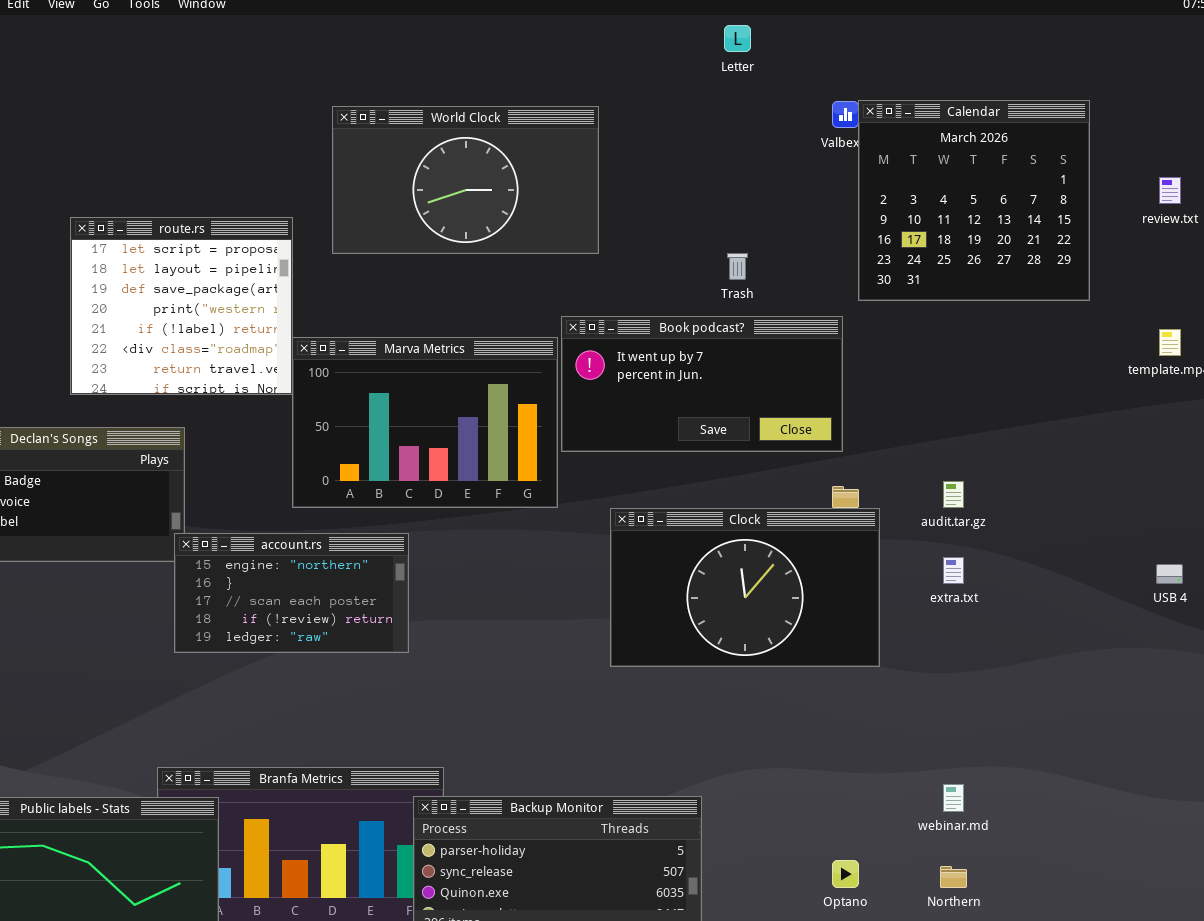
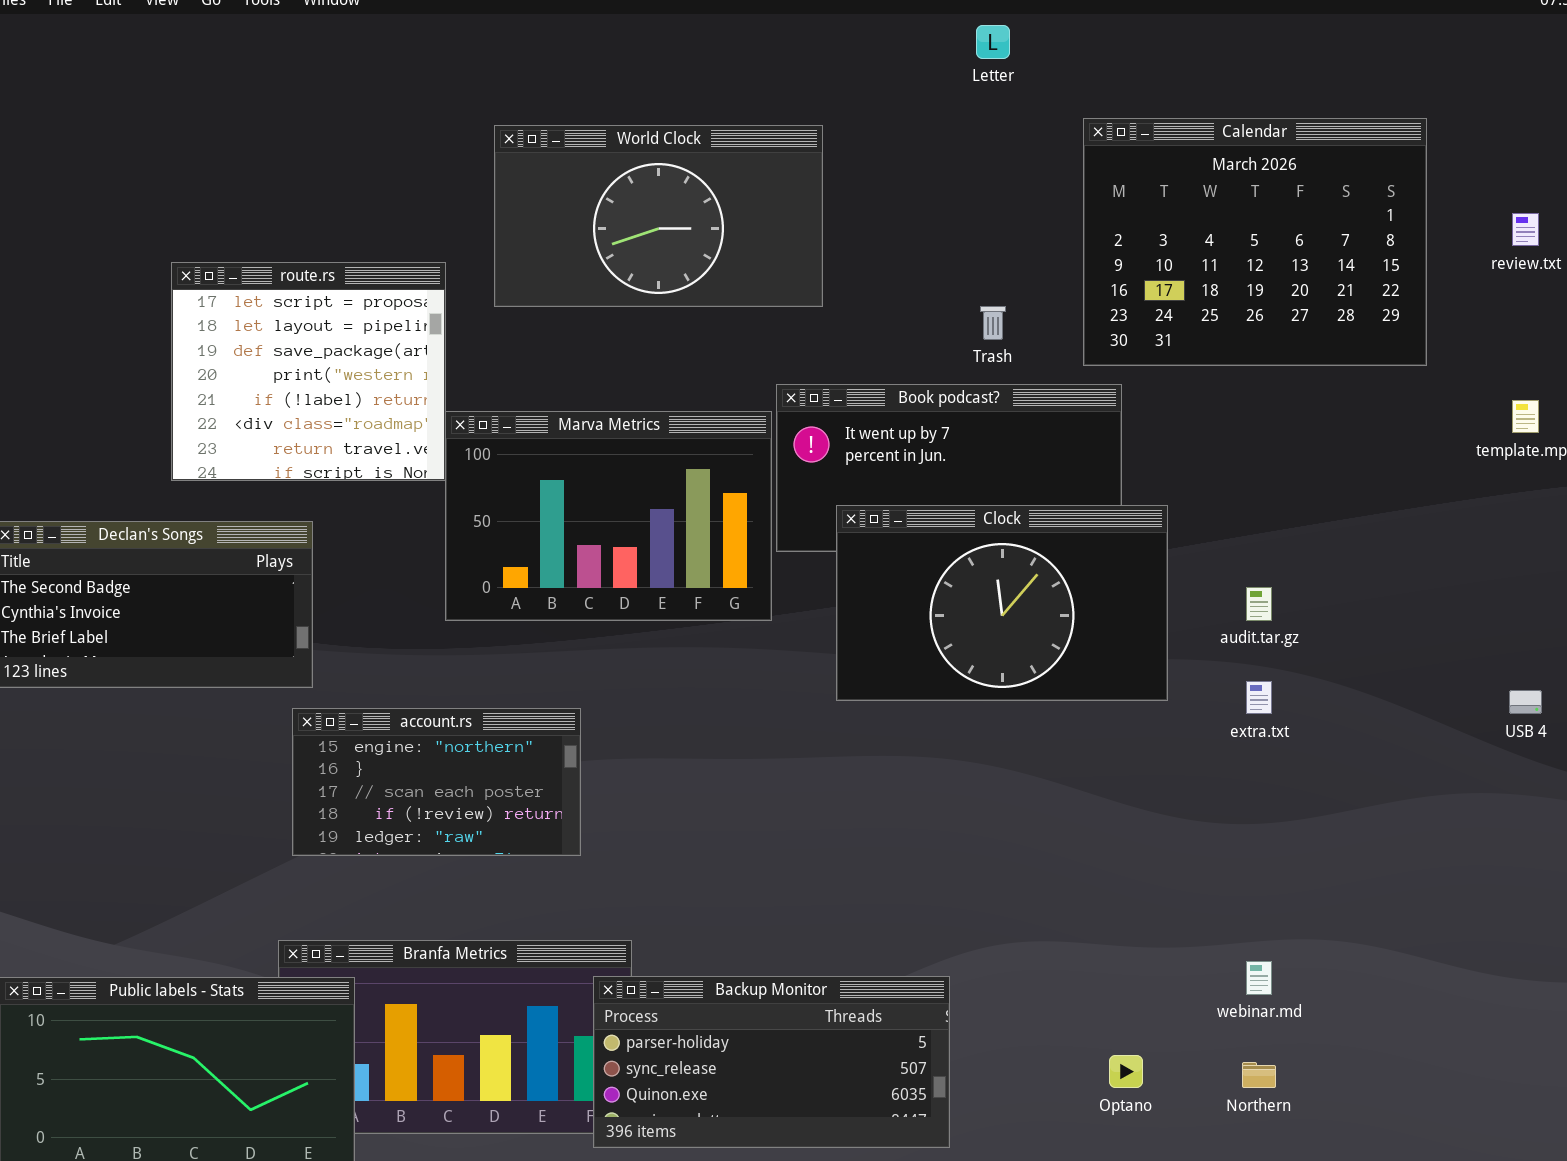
Calendar: [858,100,1090,301] -> [1083,118,1427,366], resized
Clock: [610,508,880,667] -> [836,505,1168,701], moved
account.rs: [174,533,409,653] -> [292,708,581,856], moved

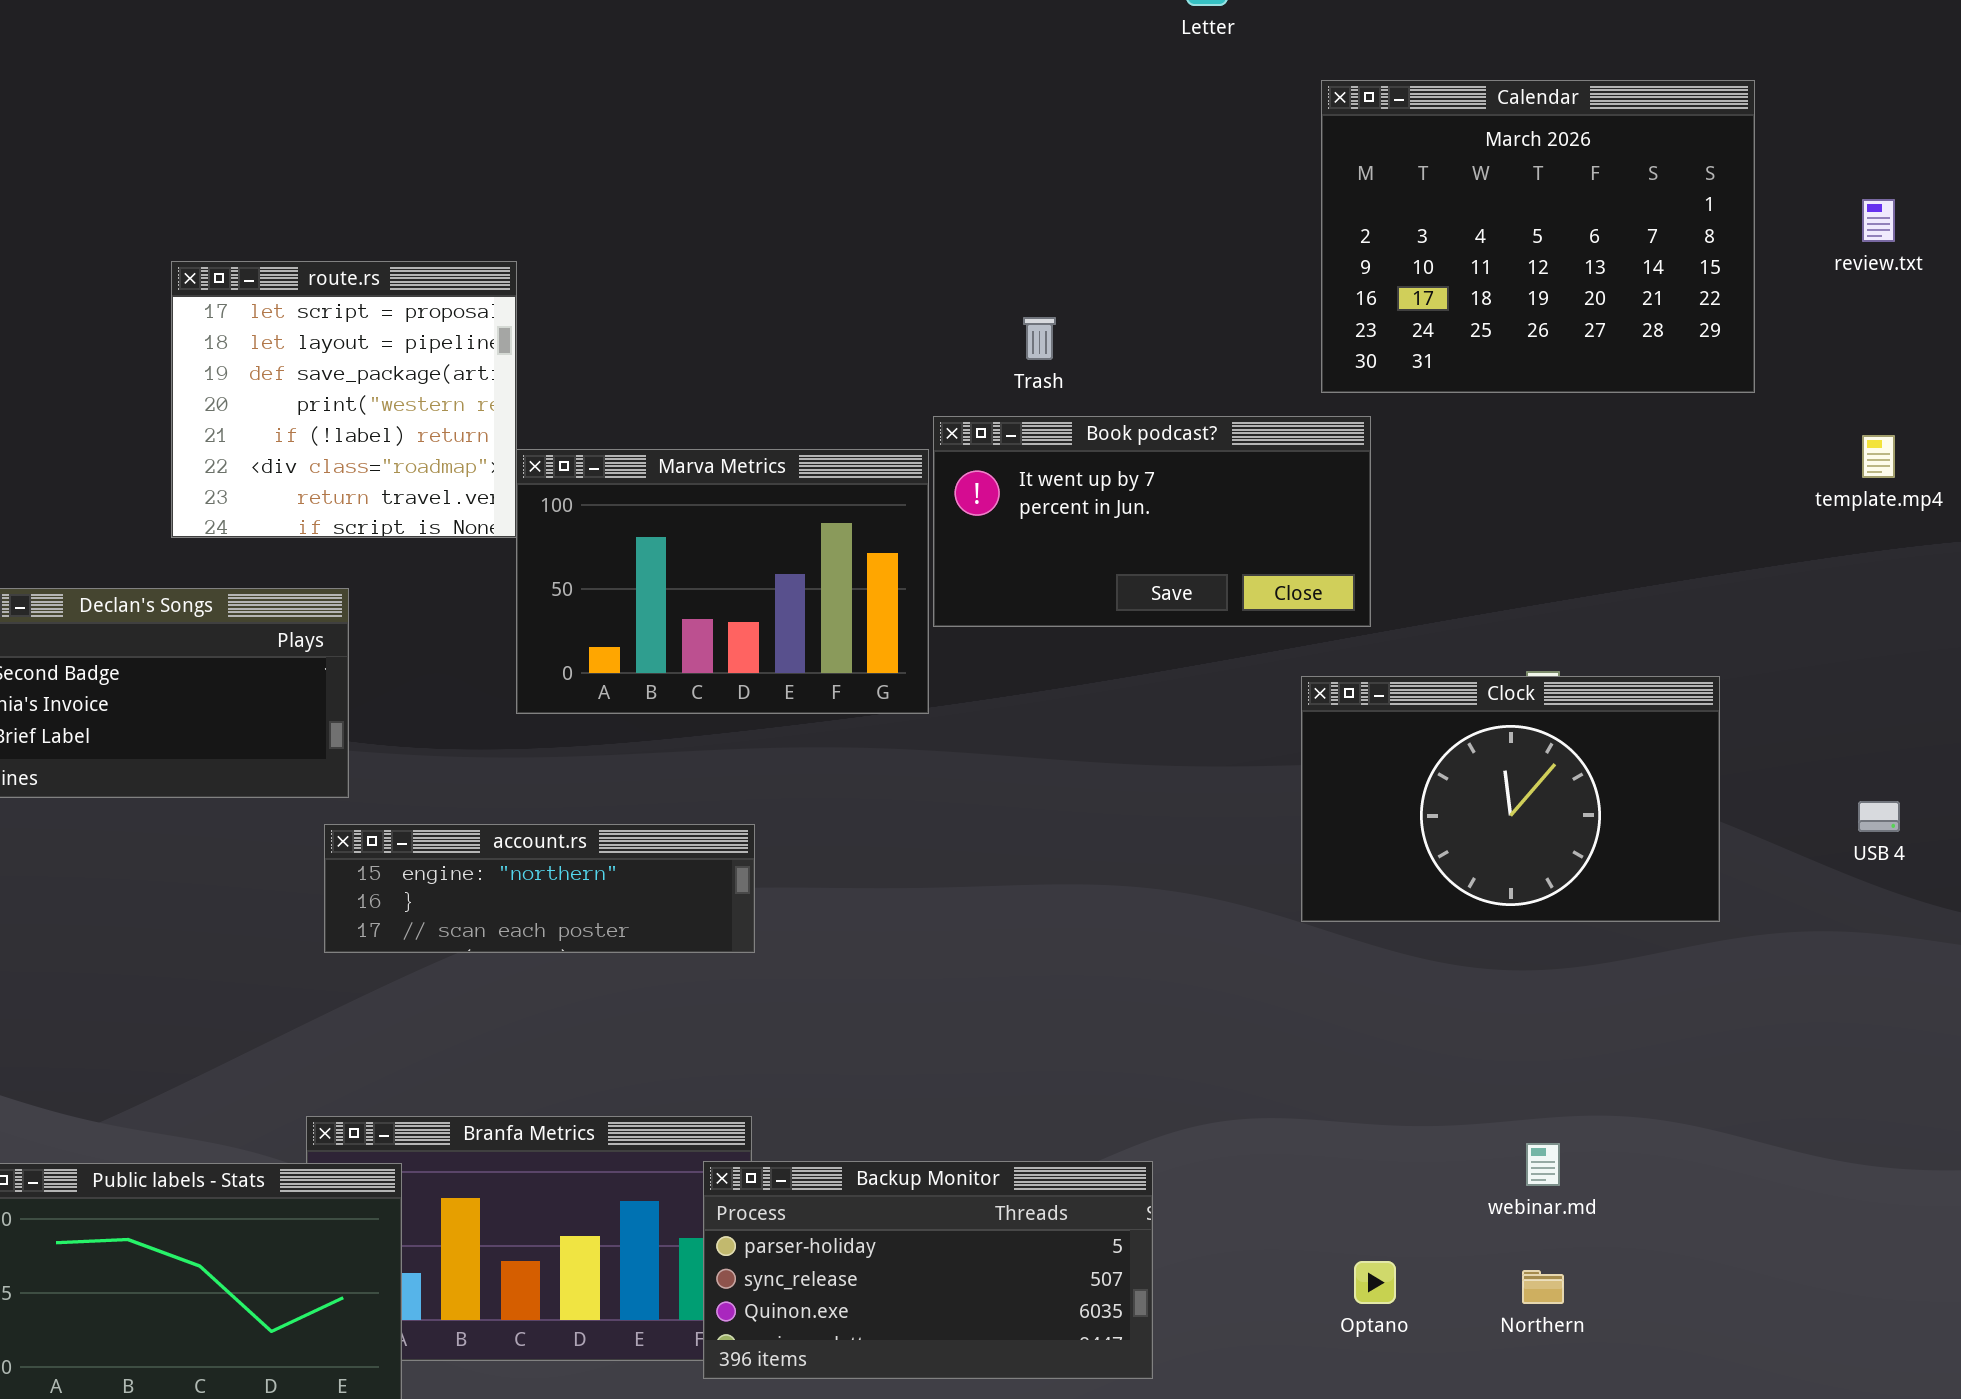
World Clock: [494,125,823,307] -> none, closed
Trash: [980,306,1006,340] -> [1023,317,1056,360], moved
Clock: [836,505,1168,701] -> [1301,676,1720,922], moved
account.rs: [292,708,581,856] -> [324,824,755,953], resized

